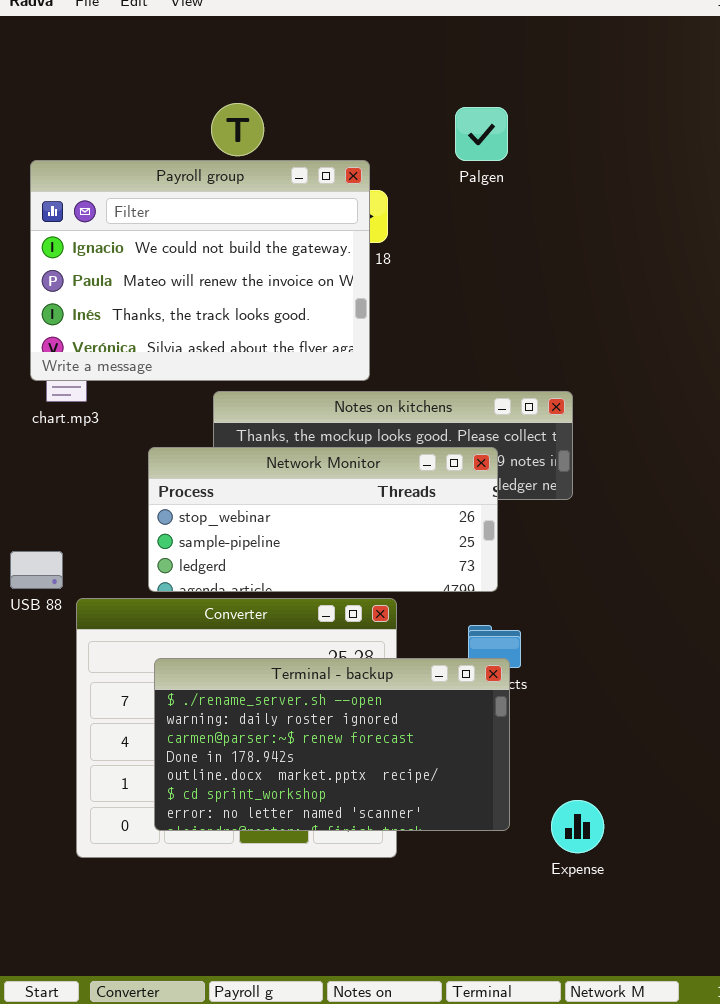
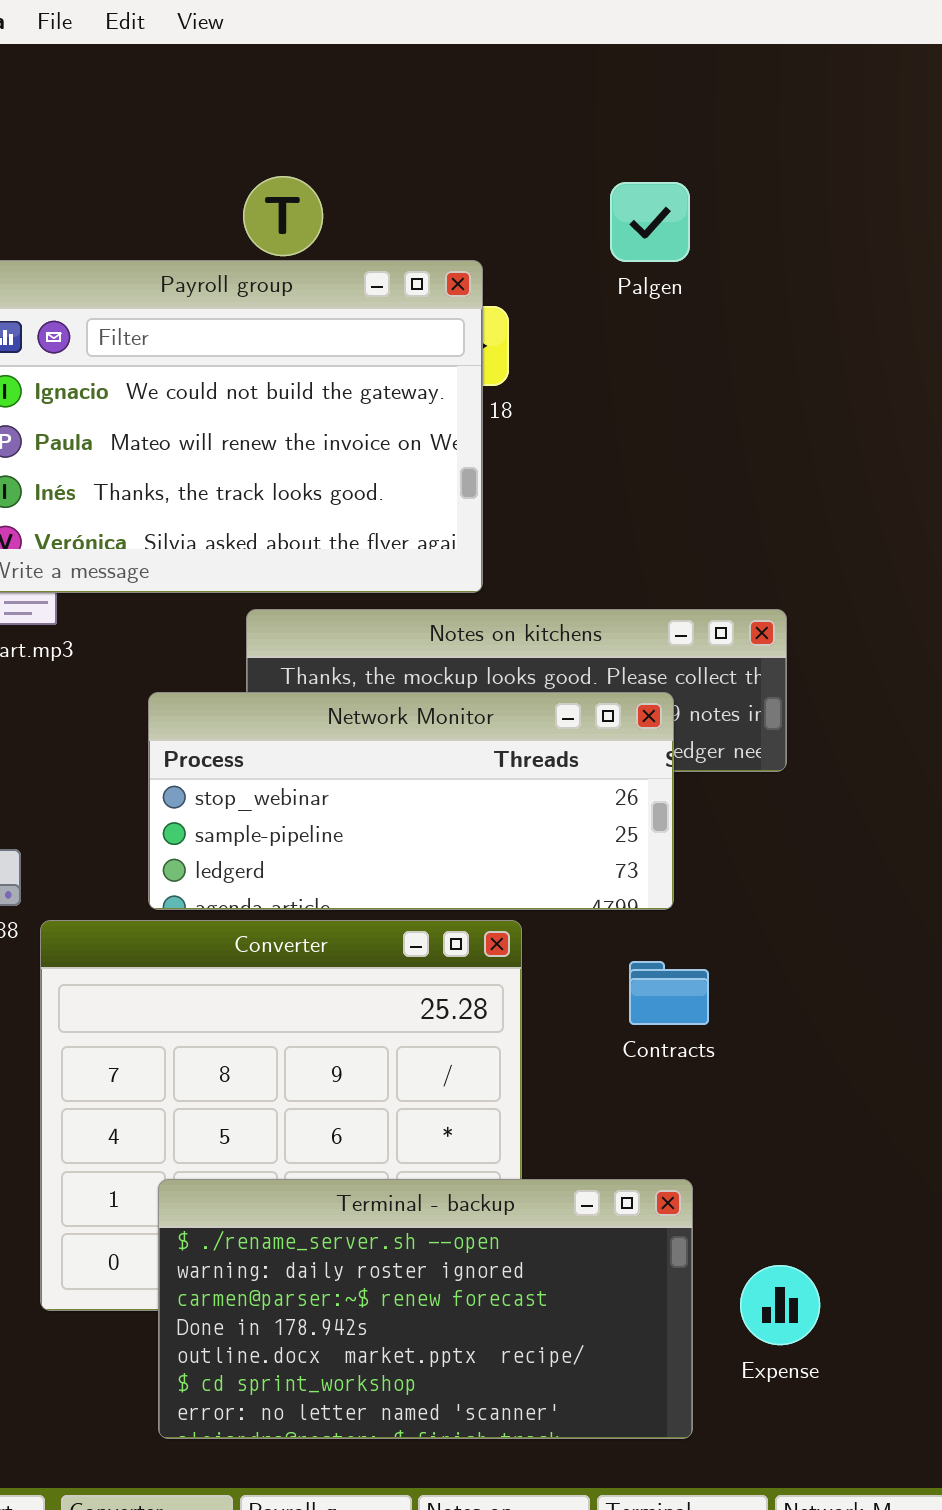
Terminal - backup: [154,658,510,831] -> [158,1179,693,1439], moved
Expense: [551,800,604,853] -> [740,1265,820,1345], moved

